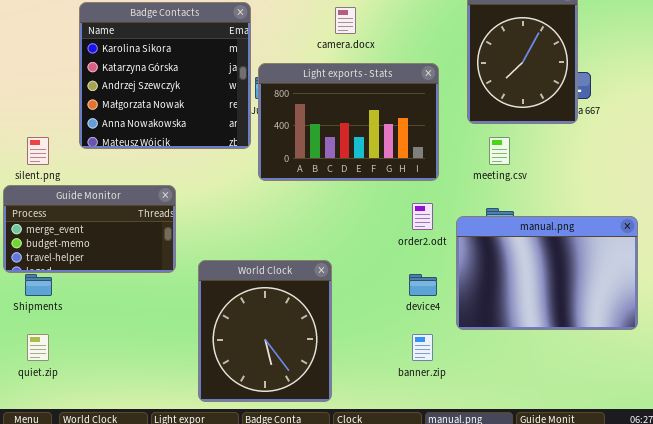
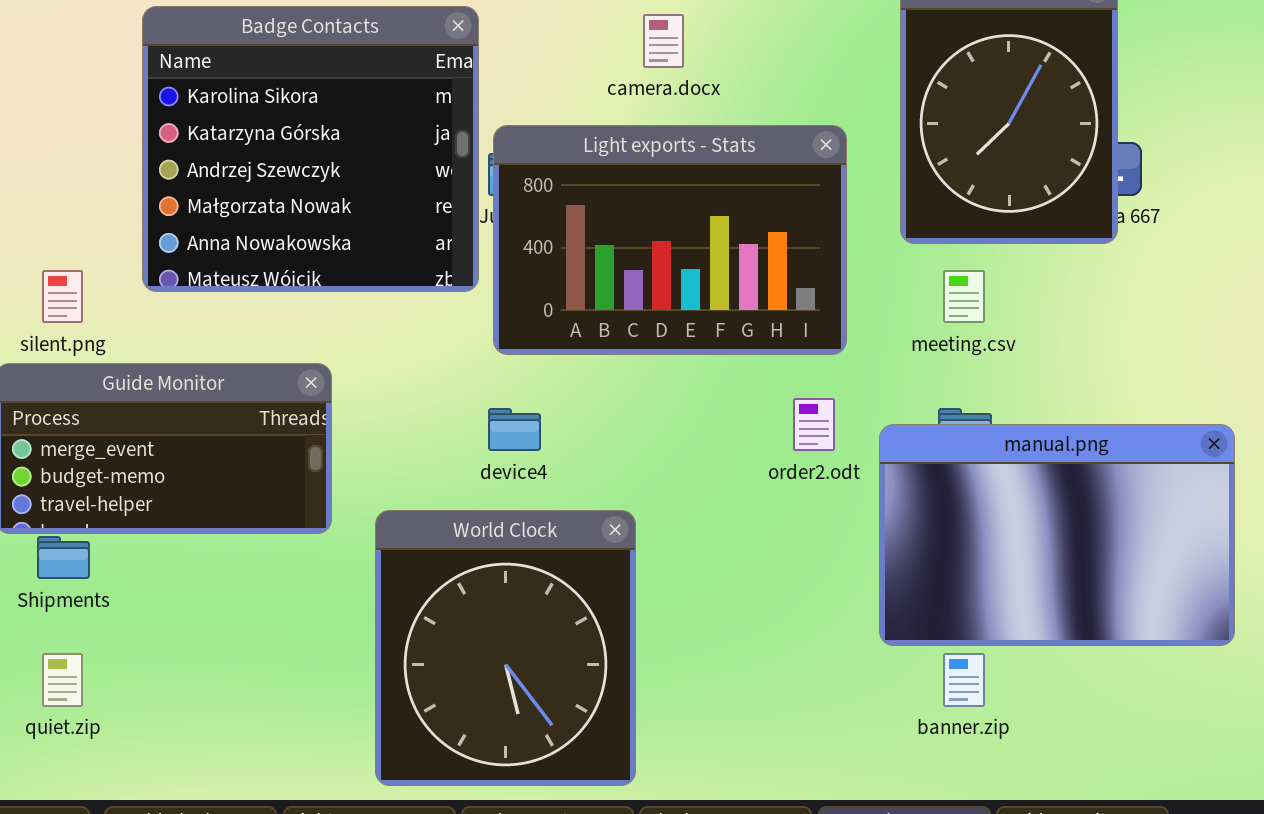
device4: [409,274,437,296] -> [488,408,541,451], moved
banner.zip: [412,334,433,361] -> [943,653,985,707], moved

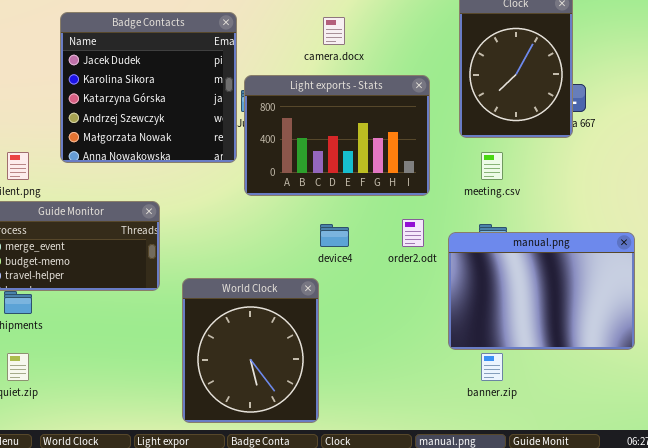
Badge Contacts: [142,6,479,292] -> [60,12,237,163], scrolled up 1 row
device4: [488,408,541,451] -> [320,224,349,247], moved

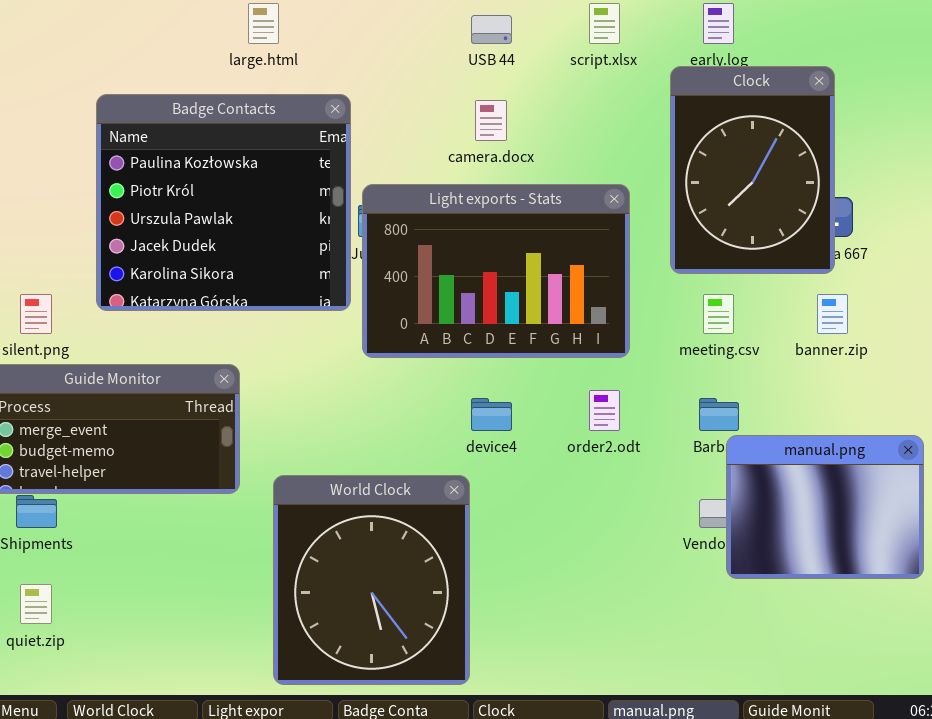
Badge Contacts: [60,12,237,163] -> [96,94,351,311], scrolled up 3 rows
manual.png: [448,232,635,350] -> [726,435,924,579], resized
banner.zip: [481,353,503,381] -> [817,294,848,334], moved

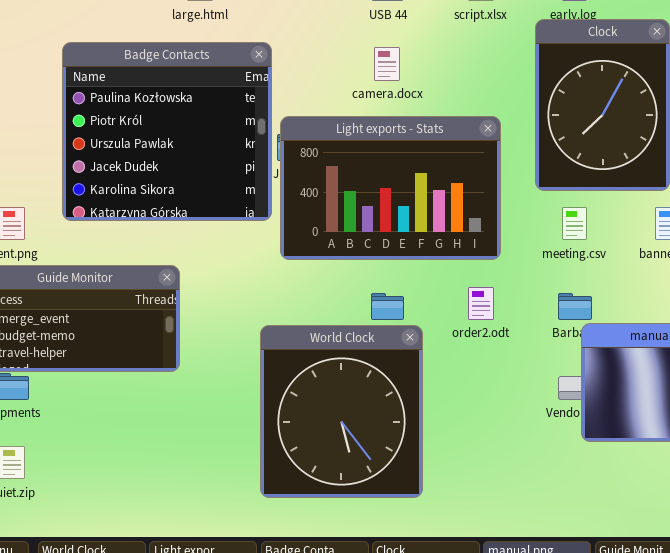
World Clock: [273,475,470,685] -> [260,325,423,498], moved

